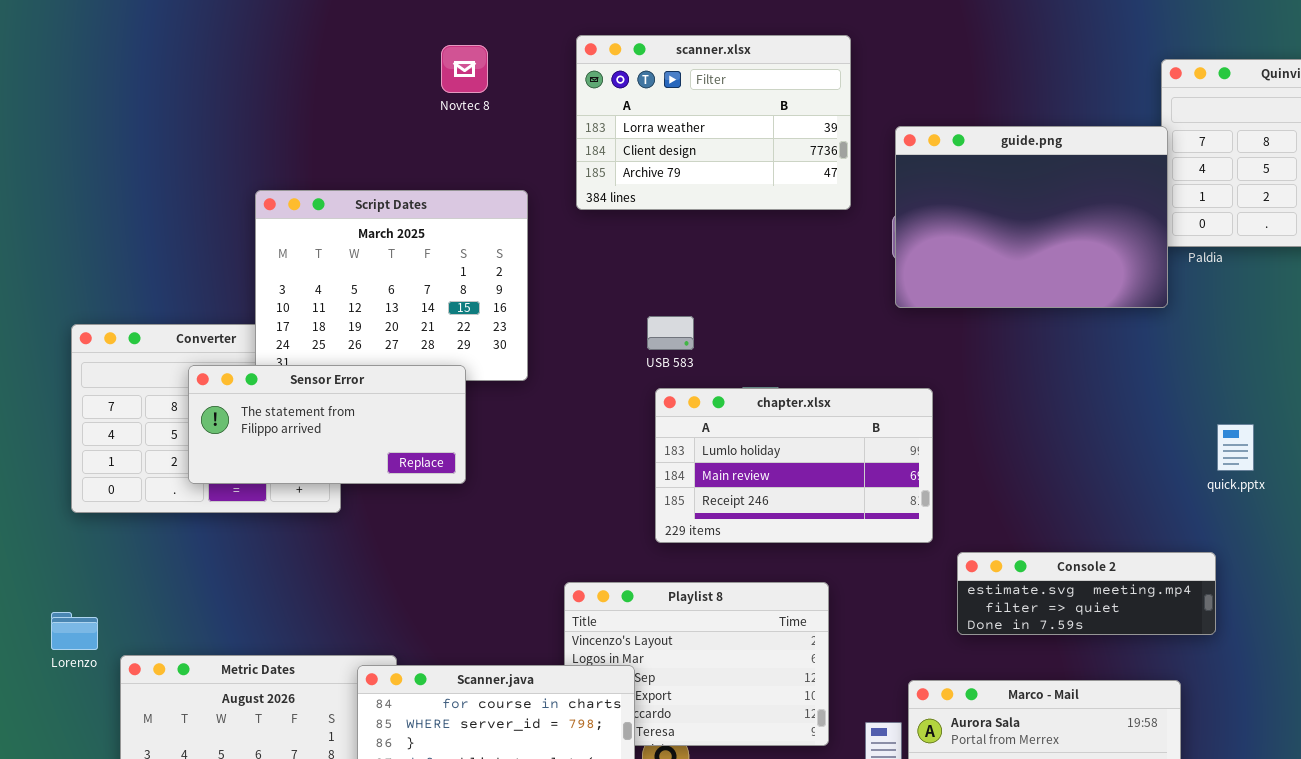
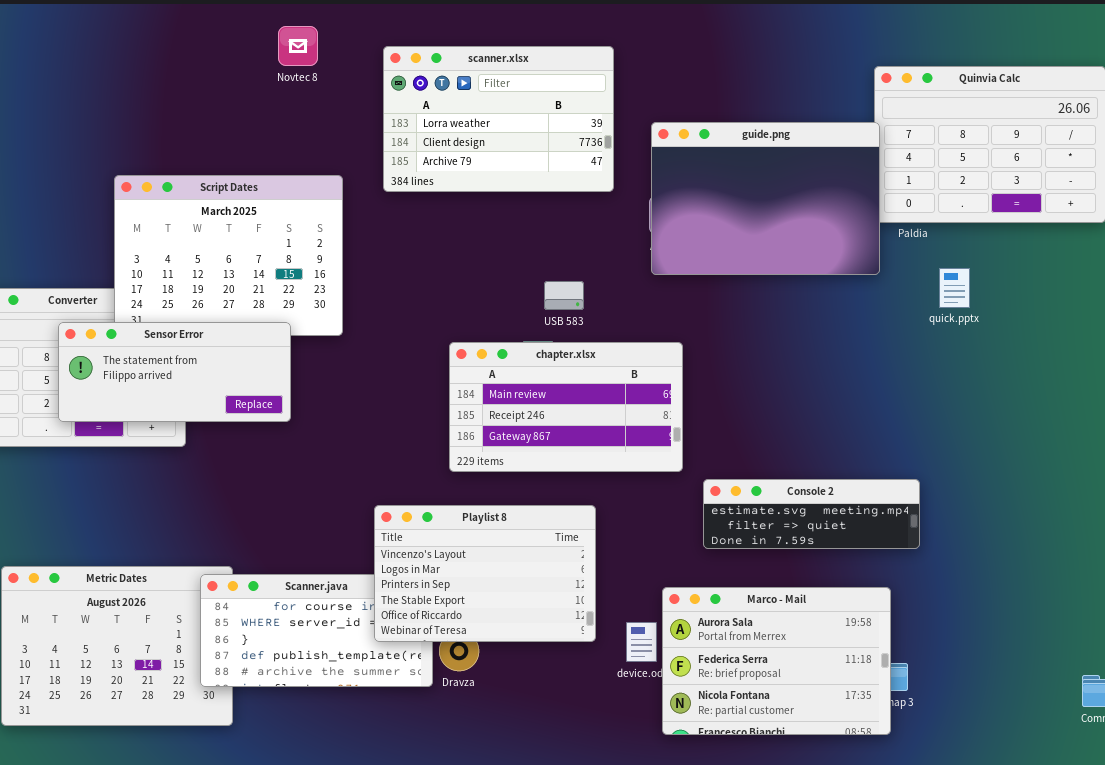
Novtec 8: [441,45,488,93] -> [278,26,318,66], moved
USB 583: [647,316,694,350] -> [544,281,584,310], moved
chapter.xlsx: [655,388,933,543] -> [449,342,683,472], scrolled down 1 row
quick.pptx: [1217,424,1254,471] -> [939,268,970,308], moved
Playlist 8: [564,582,829,746] -> [374,505,596,642], raised

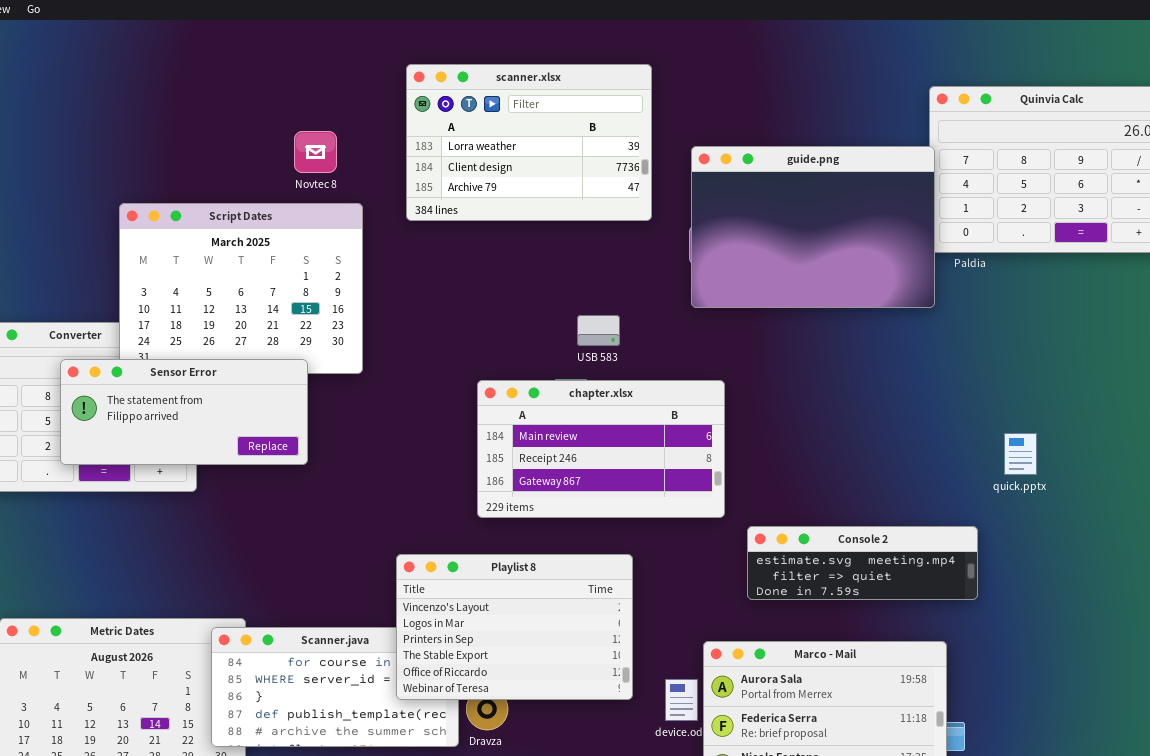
Novtec 8: [278,26,318,66] -> [294,131,337,173], moved
quick.pptx: [939,268,970,308] -> [1004,433,1037,475], moved

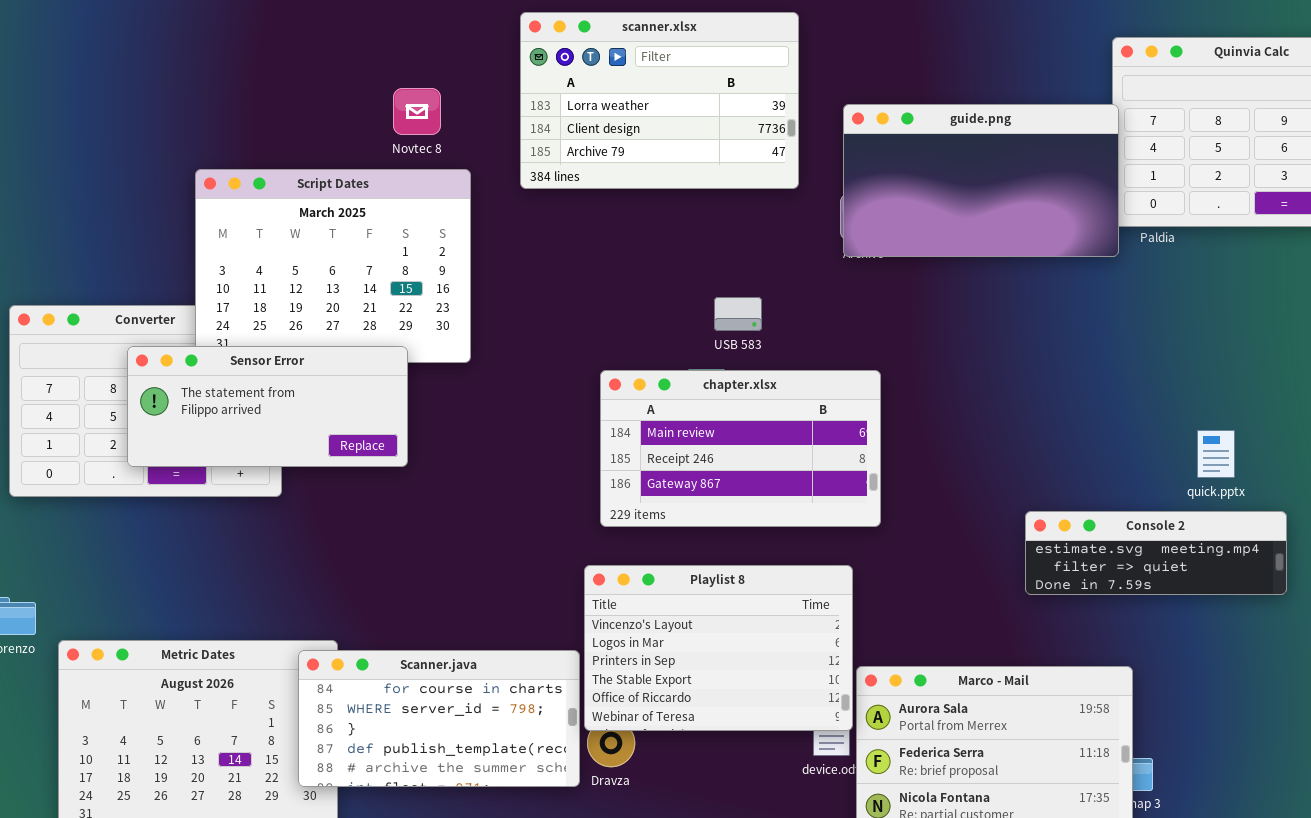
guide.png: [691,146,935,308] -> [843,104,1119,257], resized
Console 2: [747,526,978,600] -> [1025,511,1287,595], moved
Playlist 8: [396,554,633,700] -> [584,565,853,731], moved

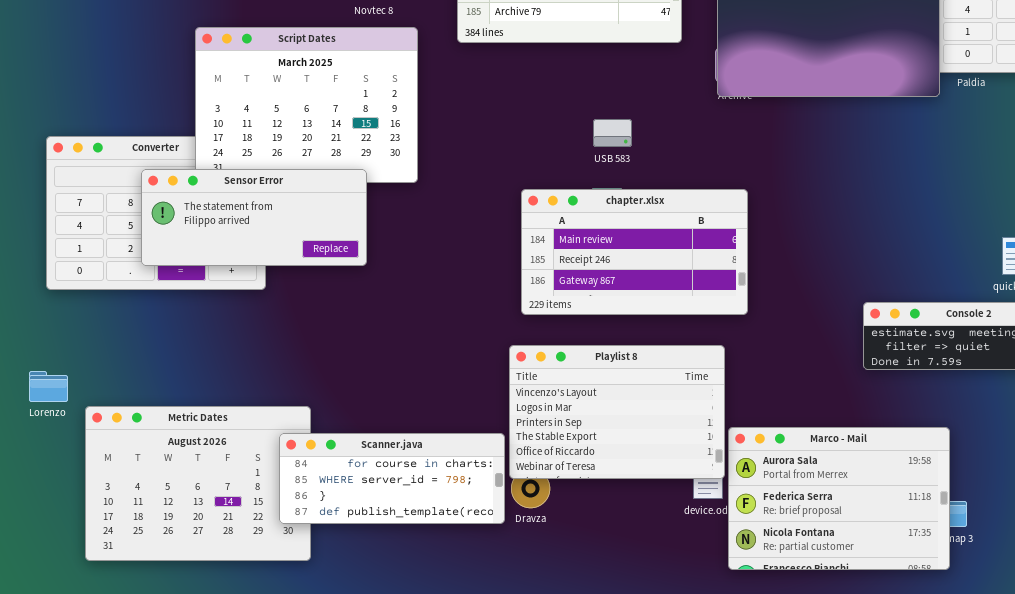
USB 583: [714,297,762,331] -> [593,119,632,147], moved
Scanner.java: [298,650,580,787] -> [279,433,505,524], resized

